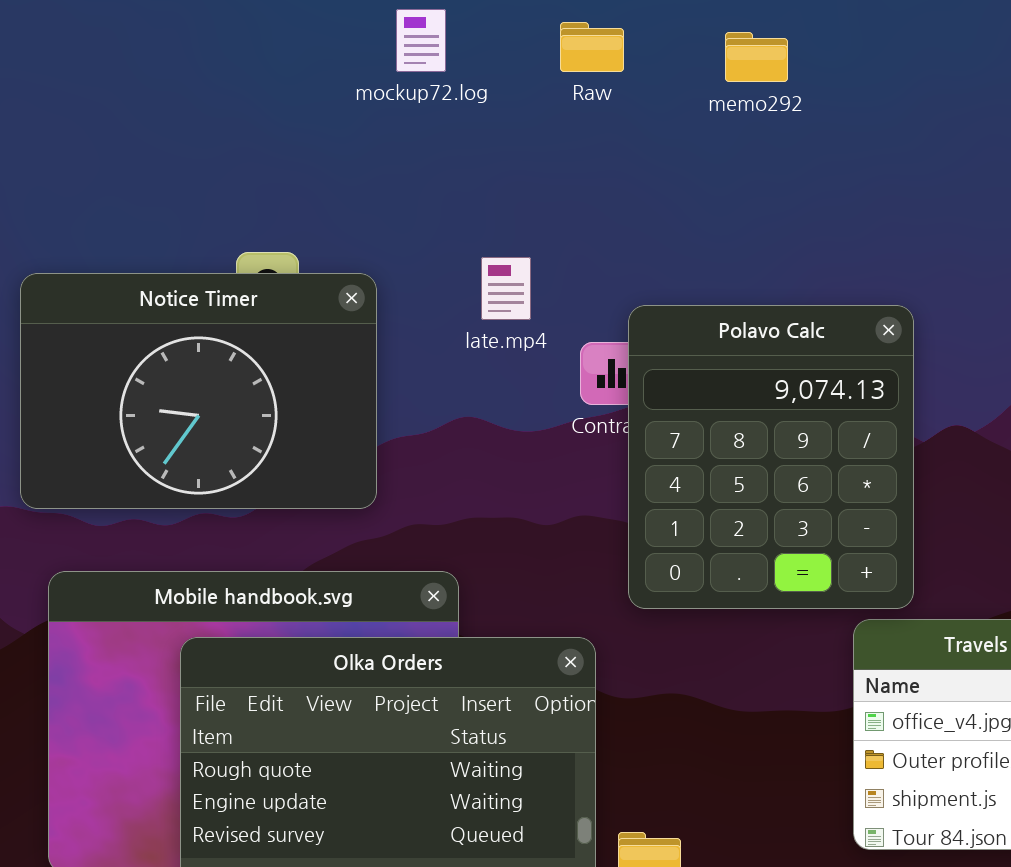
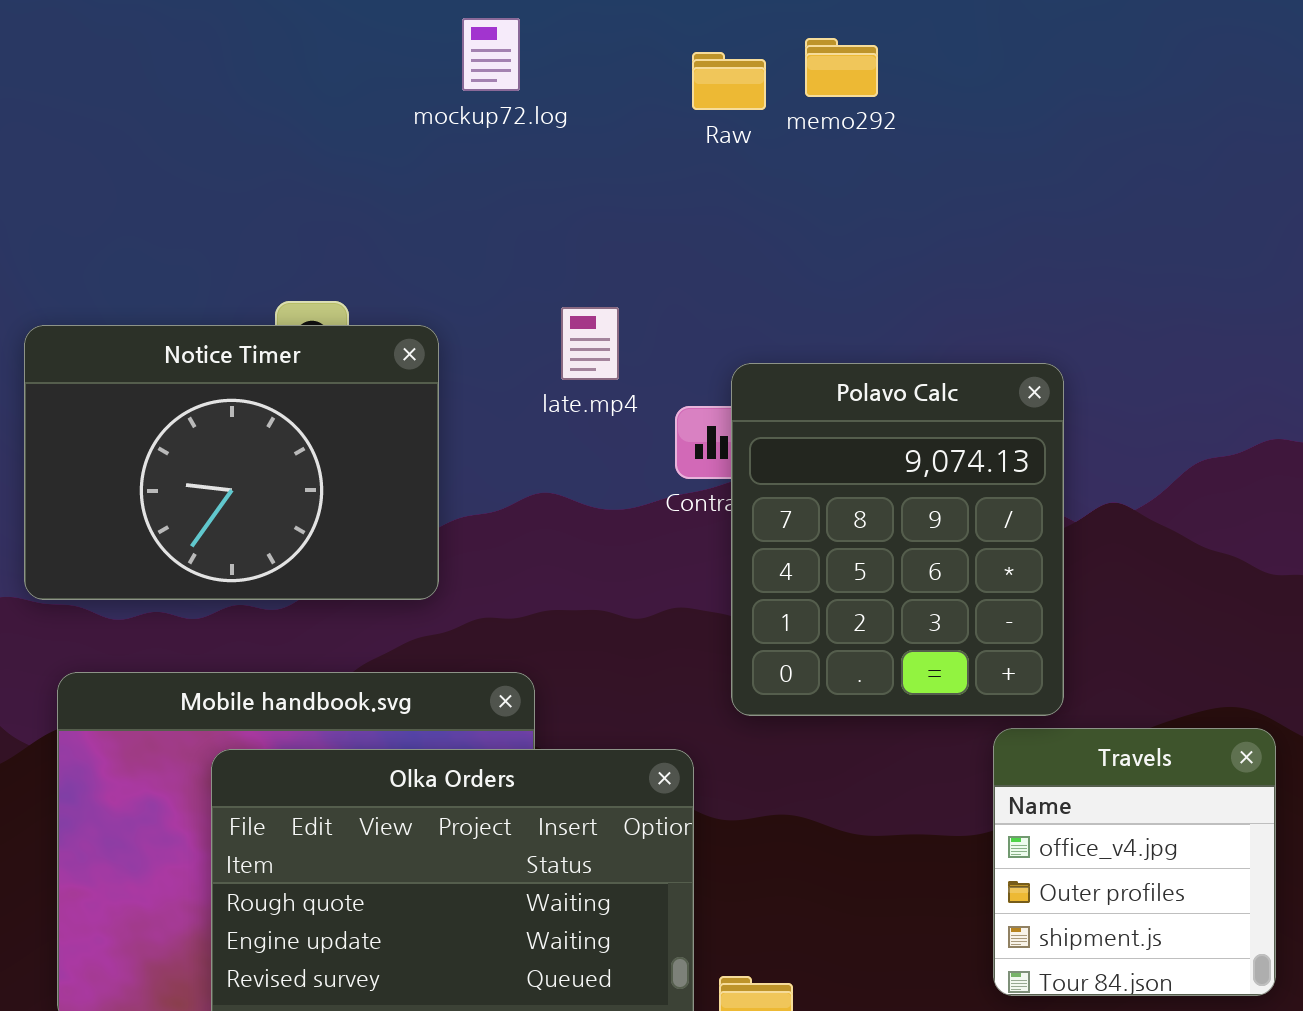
Raw: [560,22,624,72] -> [692,52,766,110], moved
memo292: [725,32,788,82] -> [805,38,878,97], moved

